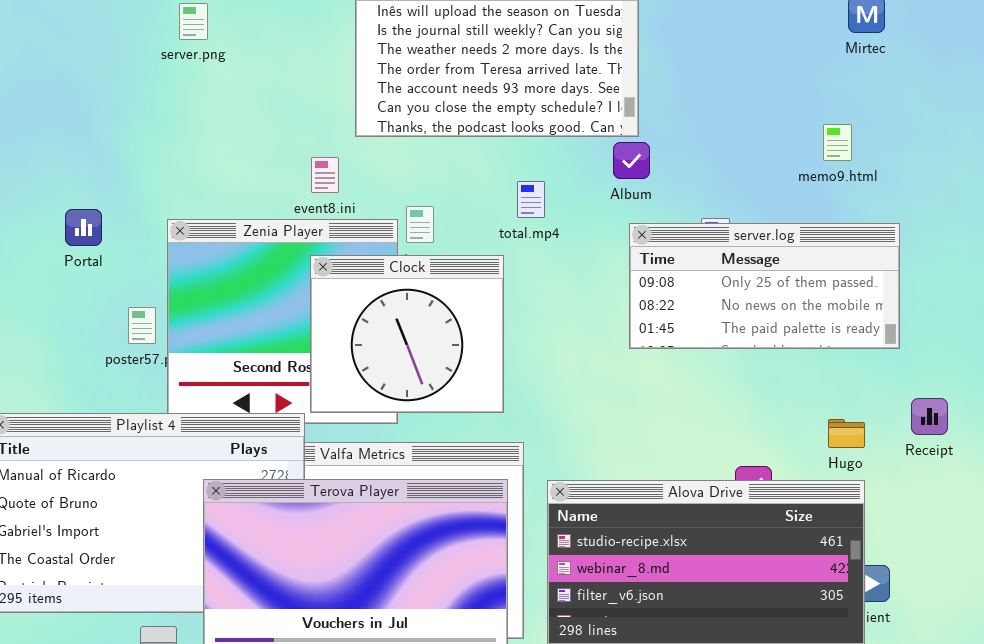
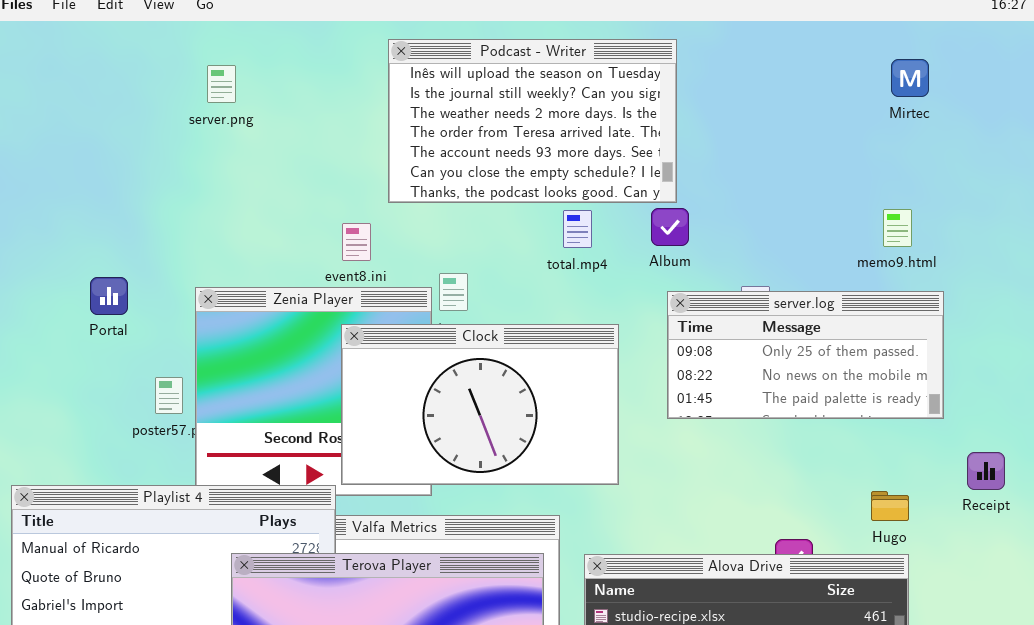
memo9.html: [823,124,852,161] -> [883,209,912,247], moved
total.mp4: [517,181,545,218] -> [563,210,592,248], moved
Clock: [310,255,504,413] -> [341,324,619,485], resized
Receipt: [911,398,948,435] -> [967,452,1005,490], moved

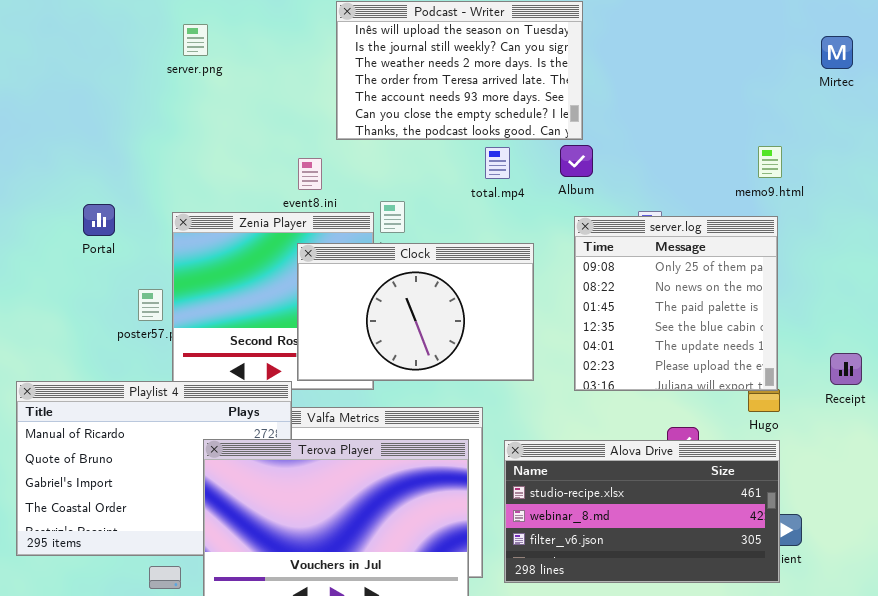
Mirtec: [891,59,929,97] -> [821,36,853,69], moved
server.log: [667,291,944,419] -> [574,216,778,391], resized

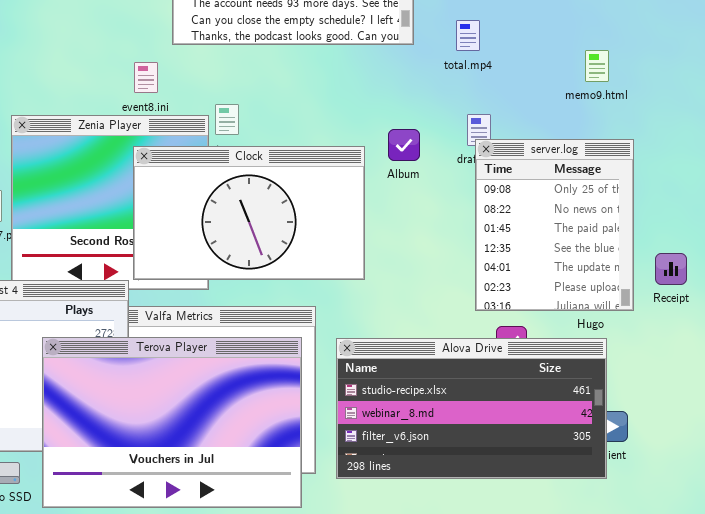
Album: [560,145,593,177] -> [388,129,420,161], moved
total.mp4: [485,147,510,179] -> [456,20,480,51], moved
server.log: [574,216,778,391] -> [475,139,634,311], moved, resized

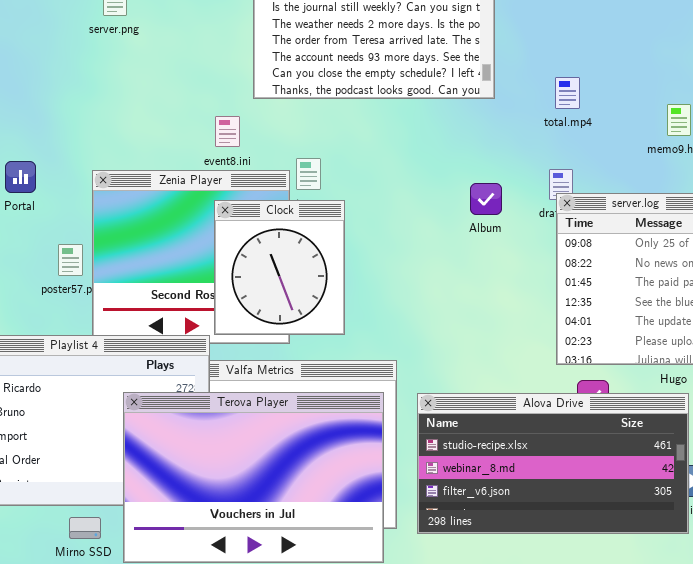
total.mp4: [456,20,480,51] -> [555,77,580,109], moved
Clock: [133,146,365,280] -> [214,200,345,335], resized

